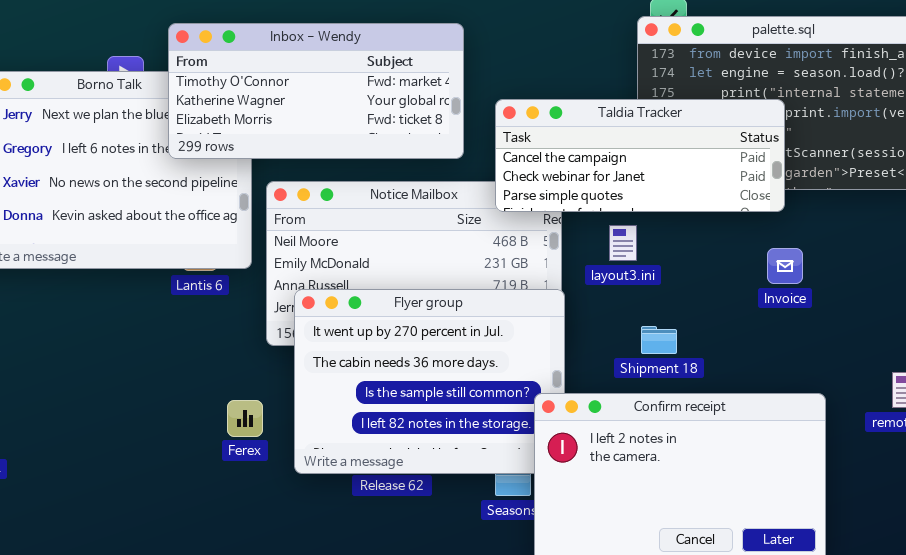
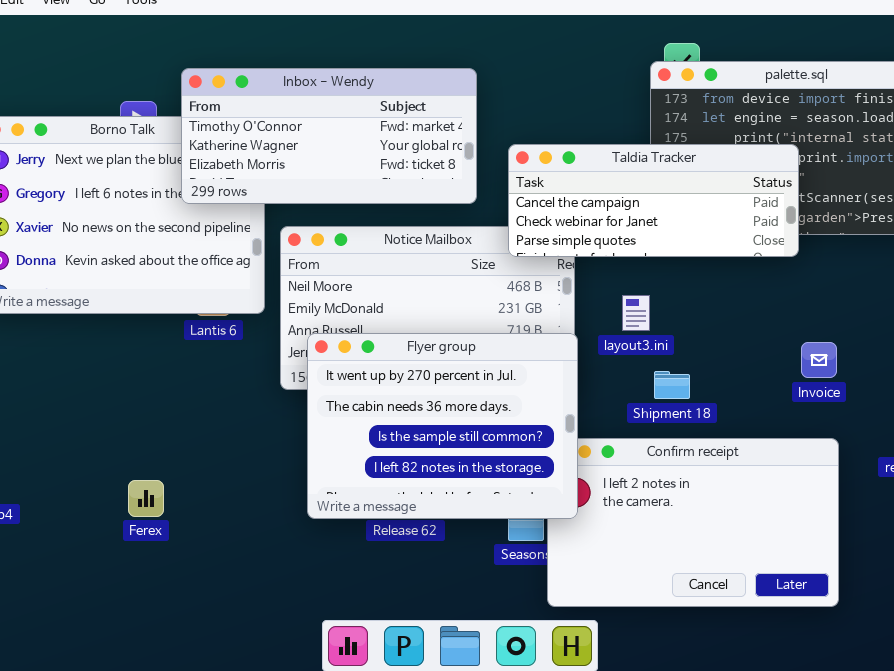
layout3.ini: [609,225,637,261] -> [622,295,650,331], moved
Invoice: [767,248,803,284] -> [801,342,837,378], moved
Flyer group: [294,289,565,474] -> [307,333,578,519], raised
Ferex: [227,400,263,437] -> [128,480,164,517], moved

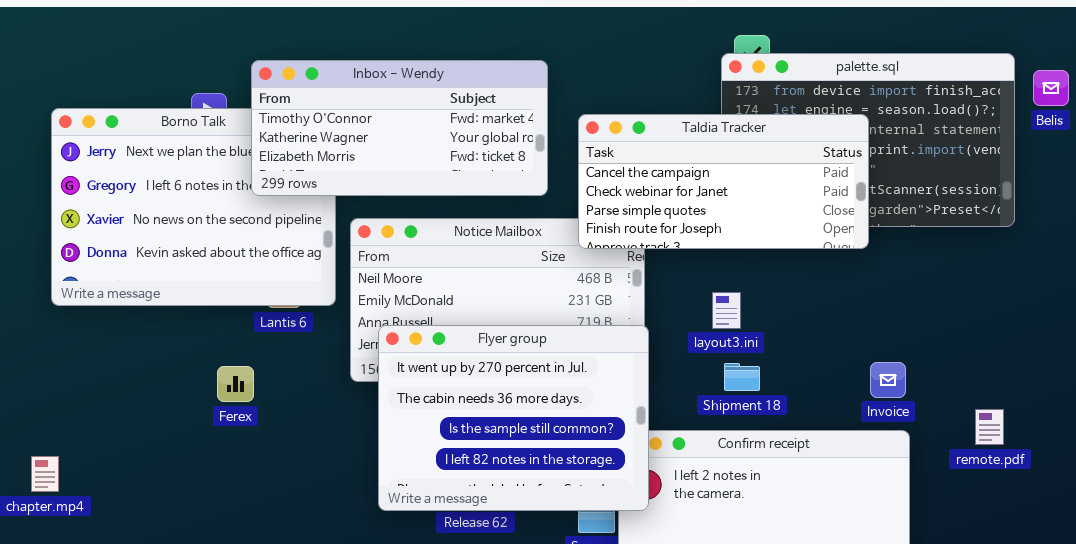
Taldia Tracker: [508,144,799,257] -> [578,114,869,249], resized
layout3.ini: [622,295,650,331] -> [712,292,741,329], moved
Invoice: [801,342,837,378] -> [870,362,906,398], moved
Ferex: [128,480,164,517] -> [217,366,254,402], moved

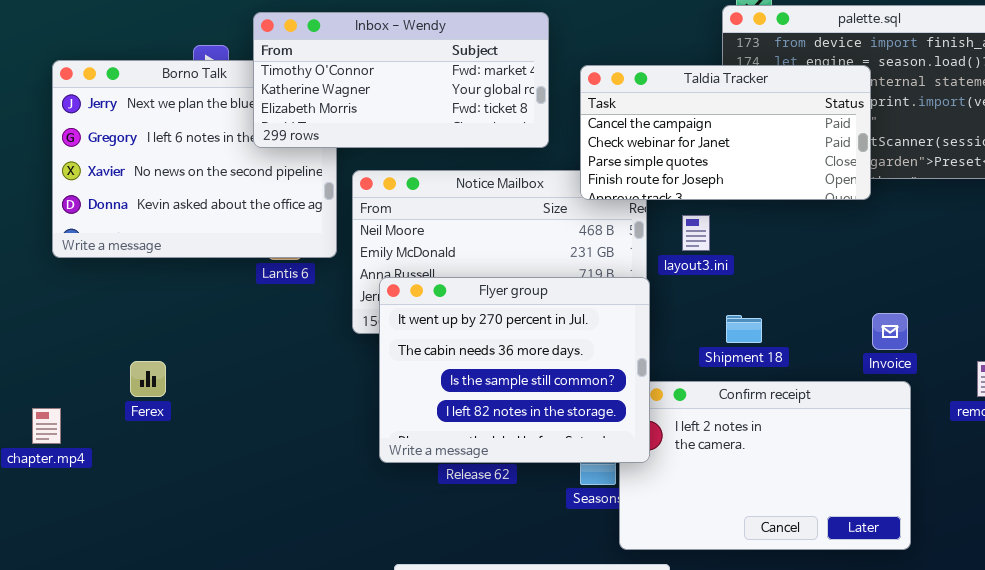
layout3.ini: [712,292,741,329] -> [682,215,710,251], moved
Ferex: [217,366,254,402] -> [130,361,166,397], moved

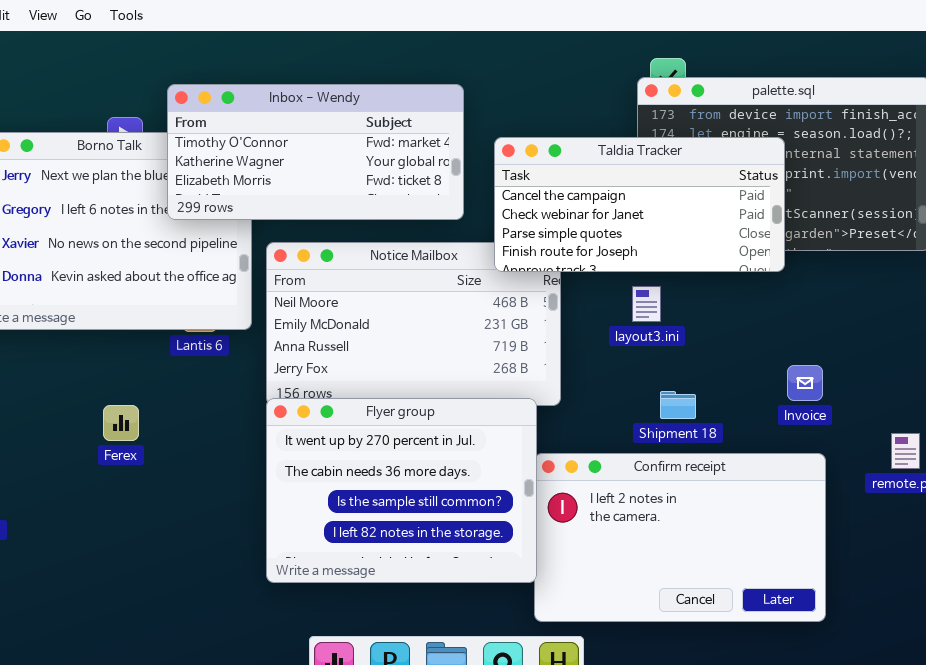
layout3.ini: [682,215,710,251] -> [632,286,661,322], moved
Flyer group: [379,277,650,463] -> [266,398,537,583], moved
Invoice: [872,313,908,350] -> [787,365,823,401], moved
Shipment 18: [726,315,762,343] -> [660,391,696,419], moved
Ferex: [130,361,166,397] -> [103,405,139,441], moved

